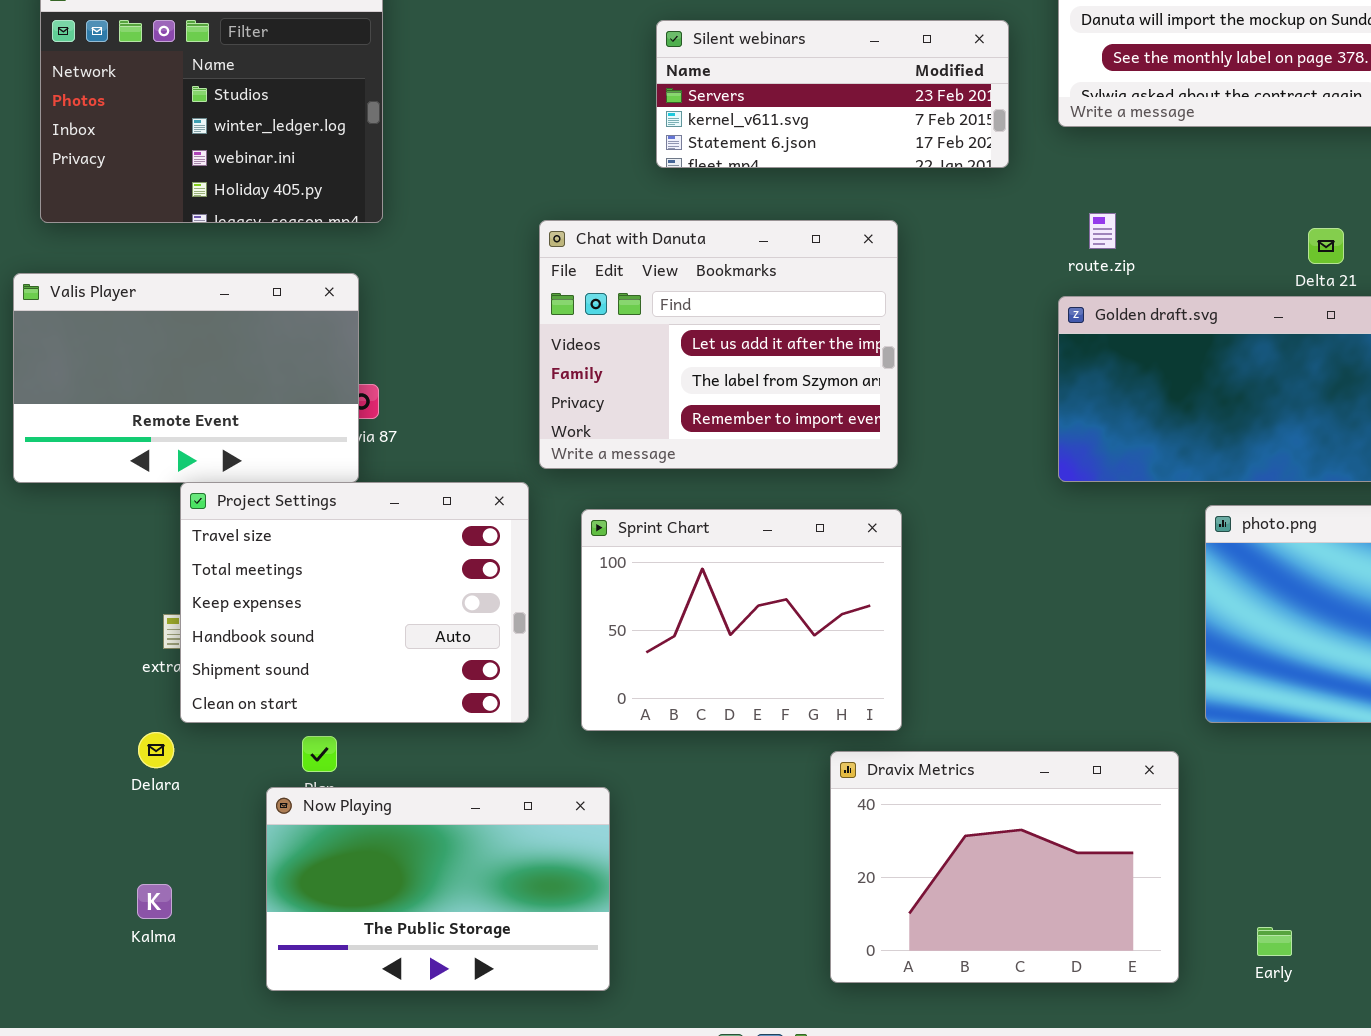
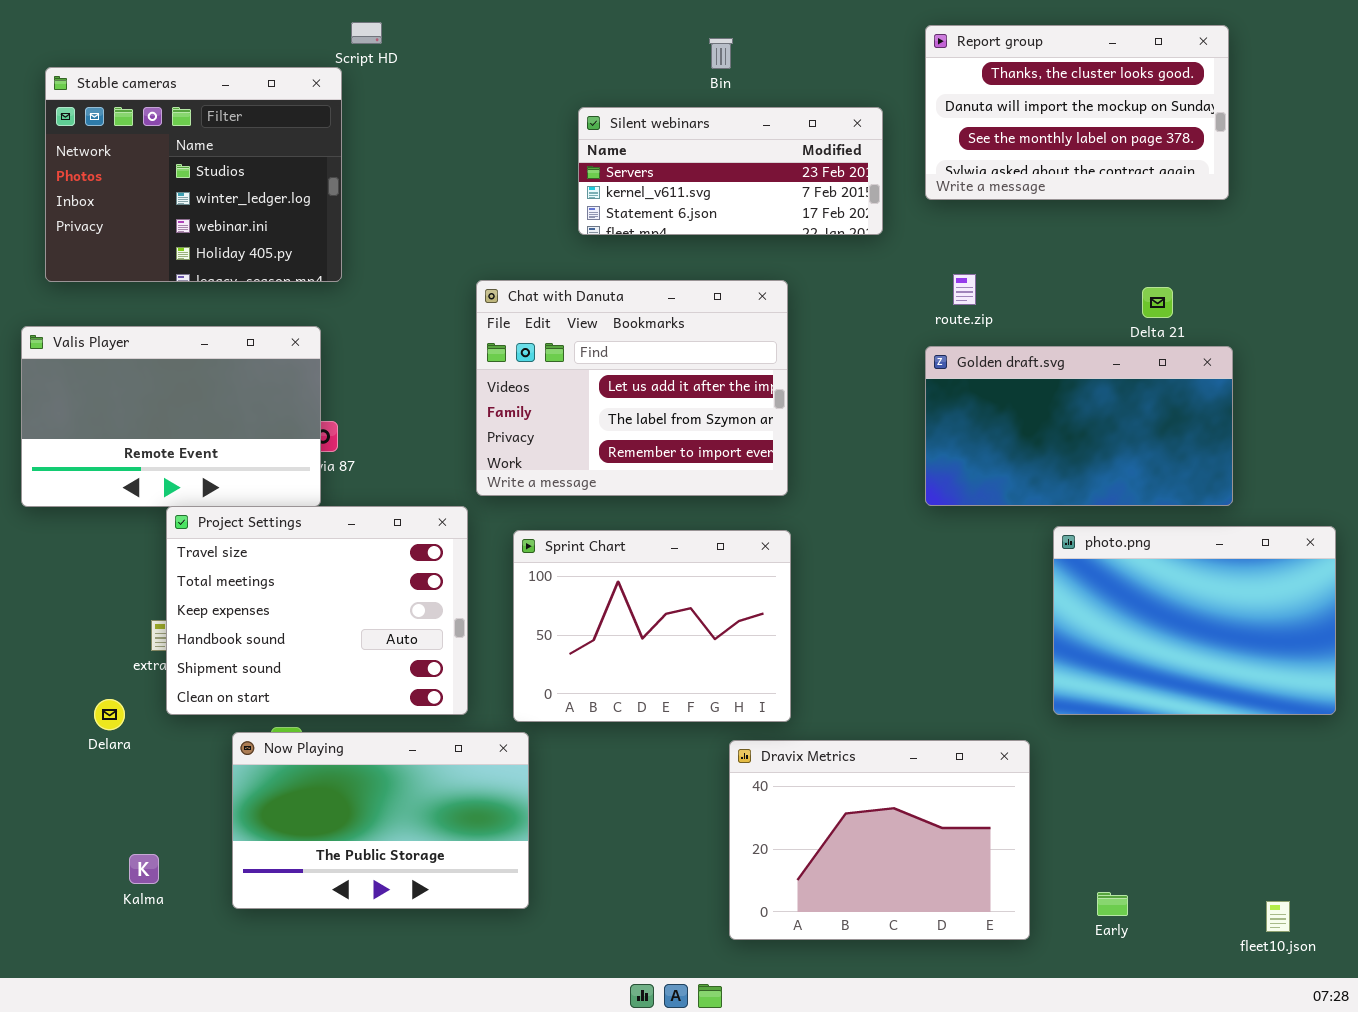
Delara: [138,732,174,768] -> [94,699,125,730], moved
Now Playing: [266,787,610,991] -> [232,732,529,909], moved

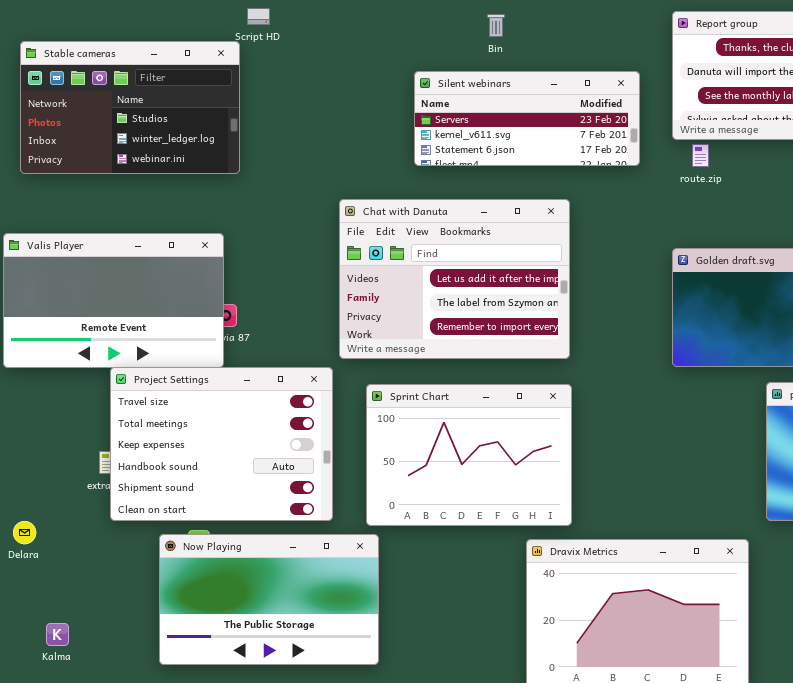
Bin: [709,38,733,69] -> [487,14,505,37], moved
Stable cameras: [45,67,342,282] -> [20,41,240,174], resized
route.zip: [953,274,976,305] -> [692,144,709,167], moved
Delara: [94,699,125,730] -> [13,521,36,544], moved
Kalma: [129,854,159,884] -> [46,623,69,646], moved

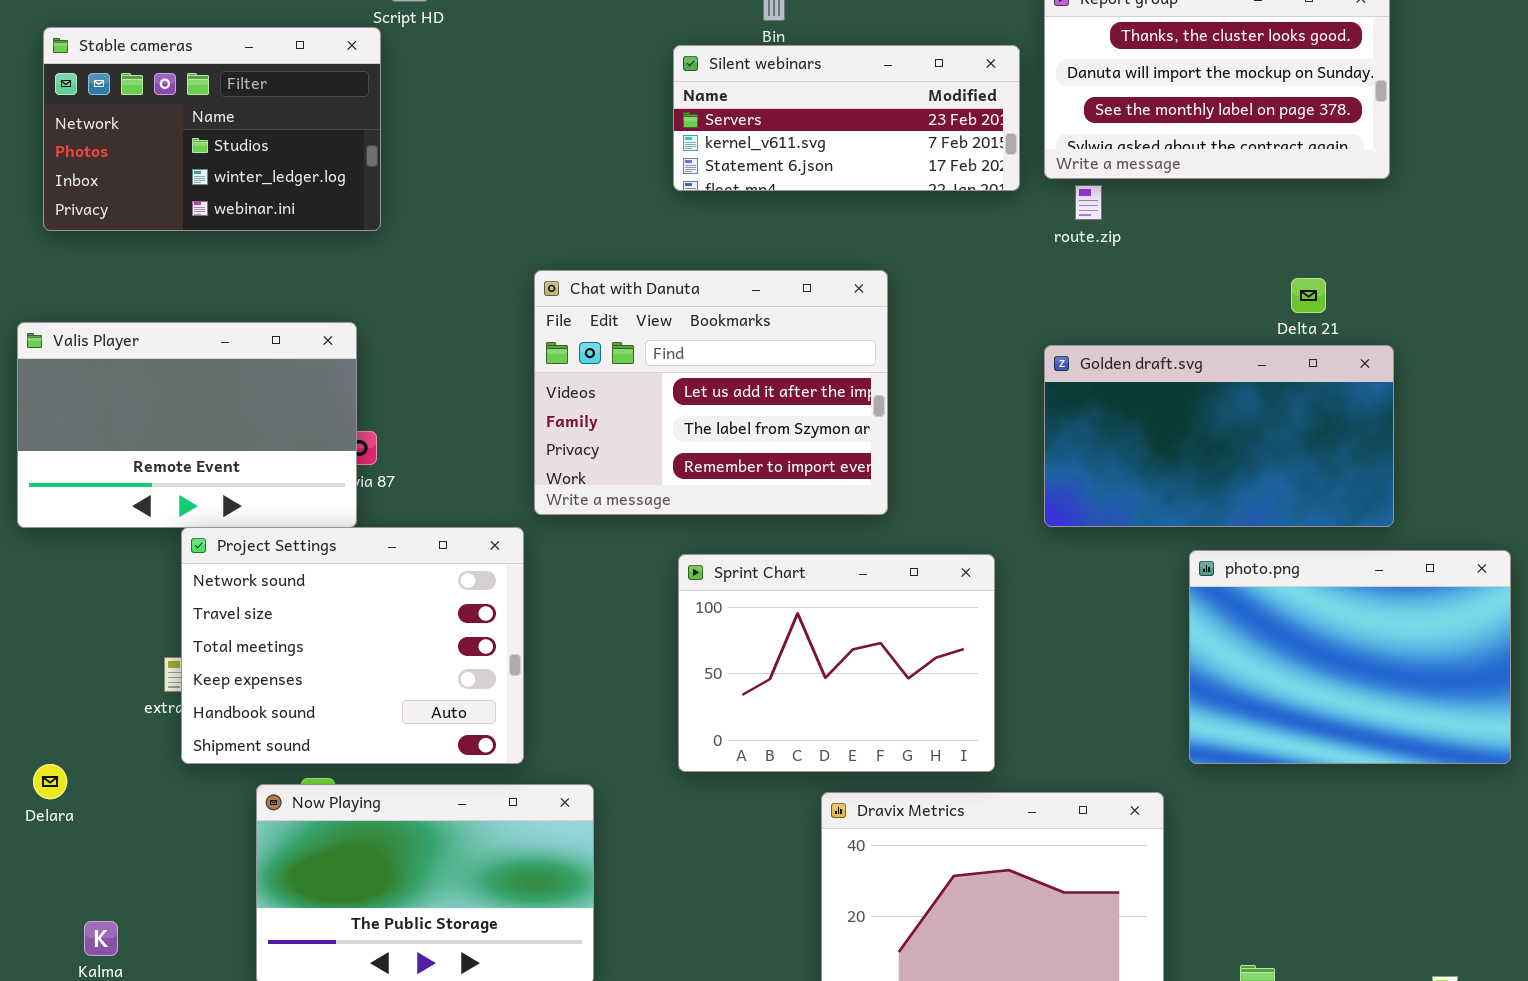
Silent webinars: [414,71,640,166] -> [673,45,1020,191], moved
Project Settings: [110,367,333,521] -> [181,527,524,764], scrolled up 1 row
Sprint Chart: [366,384,572,526] -> [678,554,995,772], moved

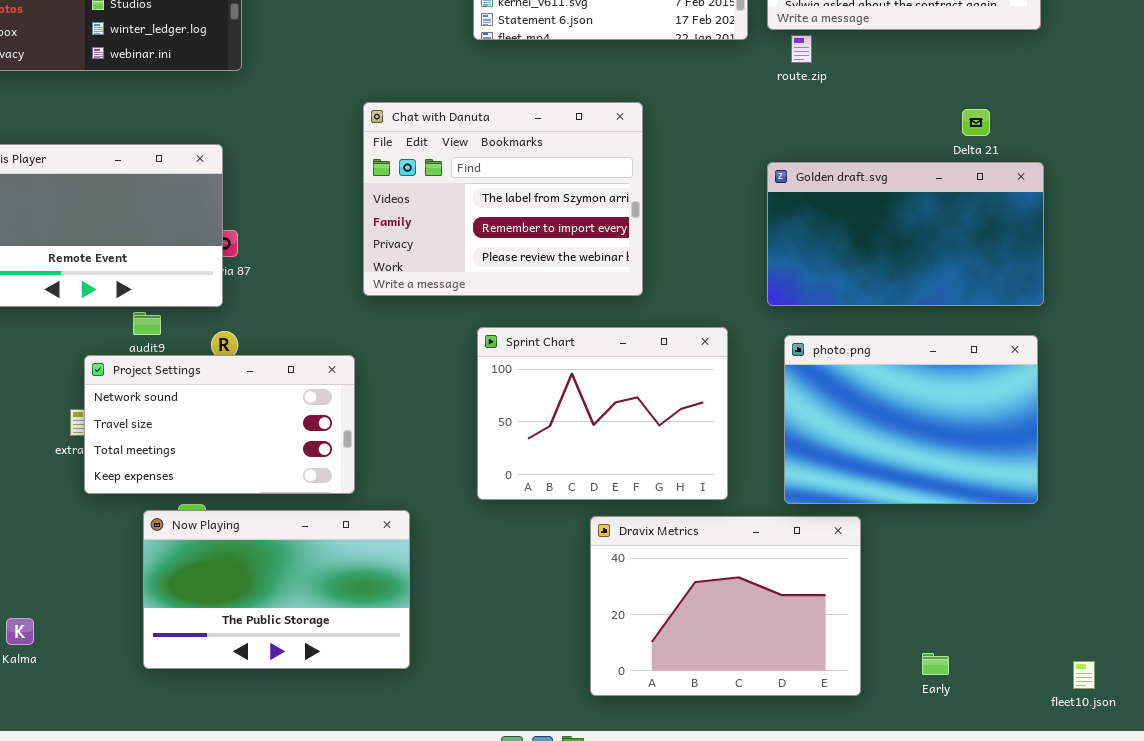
Chat with Danuta: [534,270,888,515] -> [363,102,643,296], scrolled down 1 row
Project Settings: [181,527,524,764] -> [84,355,355,494], resized
photo.png: [1189,550,1511,764] -> [784,335,1038,504], moved

